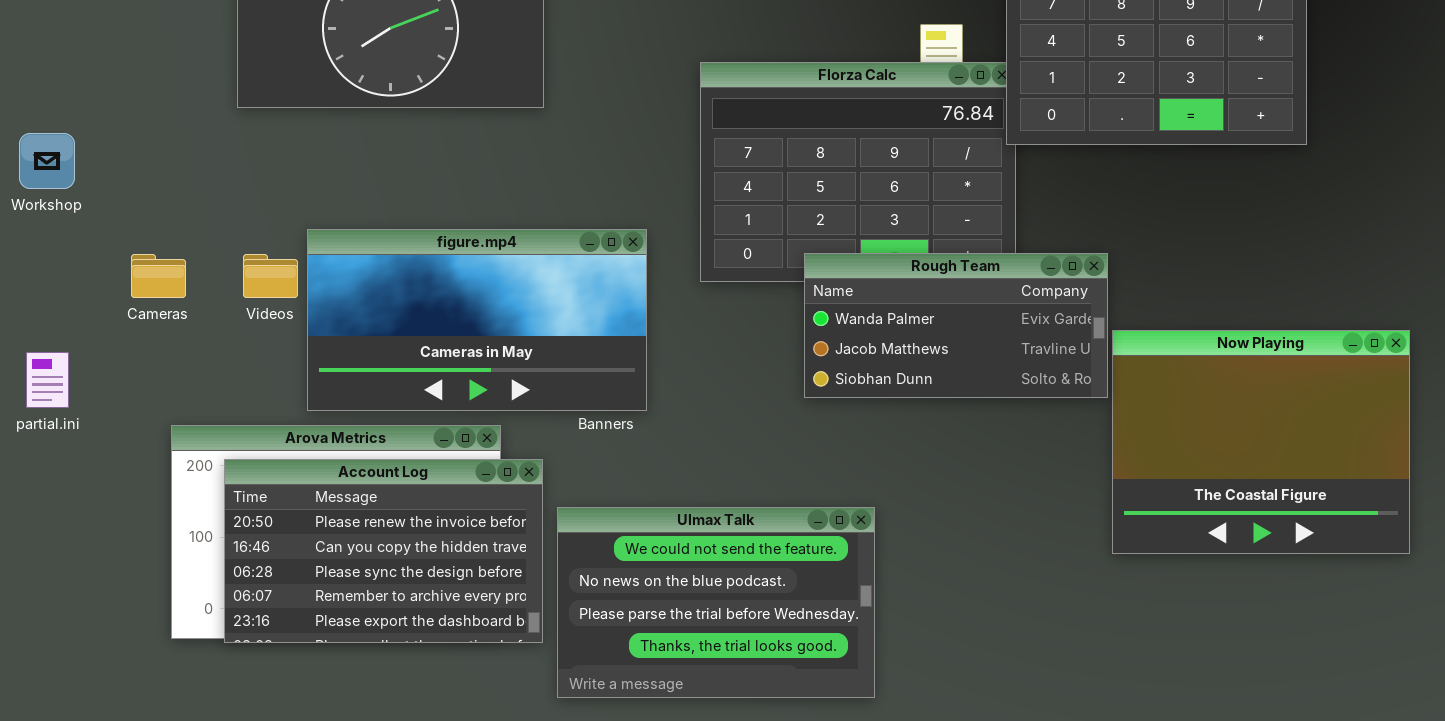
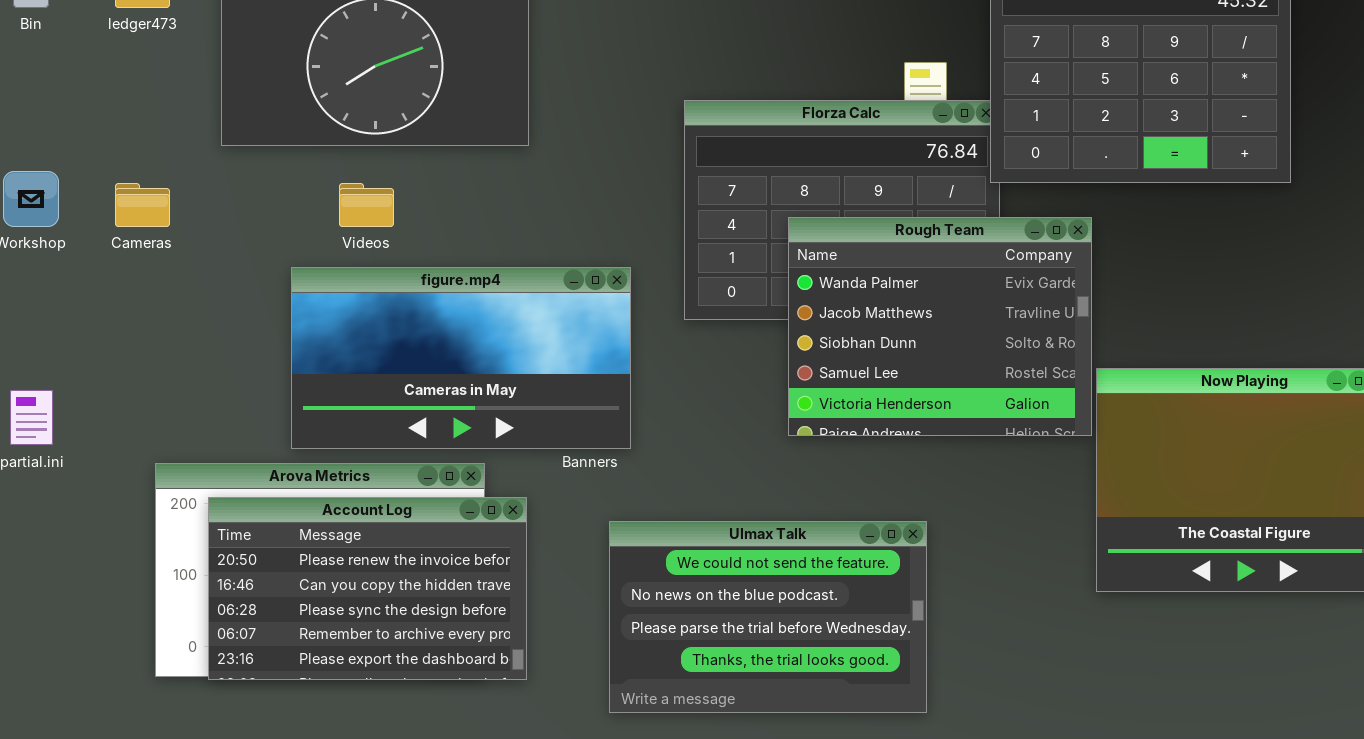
Rough Team: [804,253,1108,398] -> [788,217,1092,436], resized
Cameras: [131,254,186,298] -> [115,183,170,227], moved
Videos: [243,254,298,298] -> [339,183,394,227], moved
Ulmax Talk: [557,507,875,698] -> [609,521,927,713], moved

